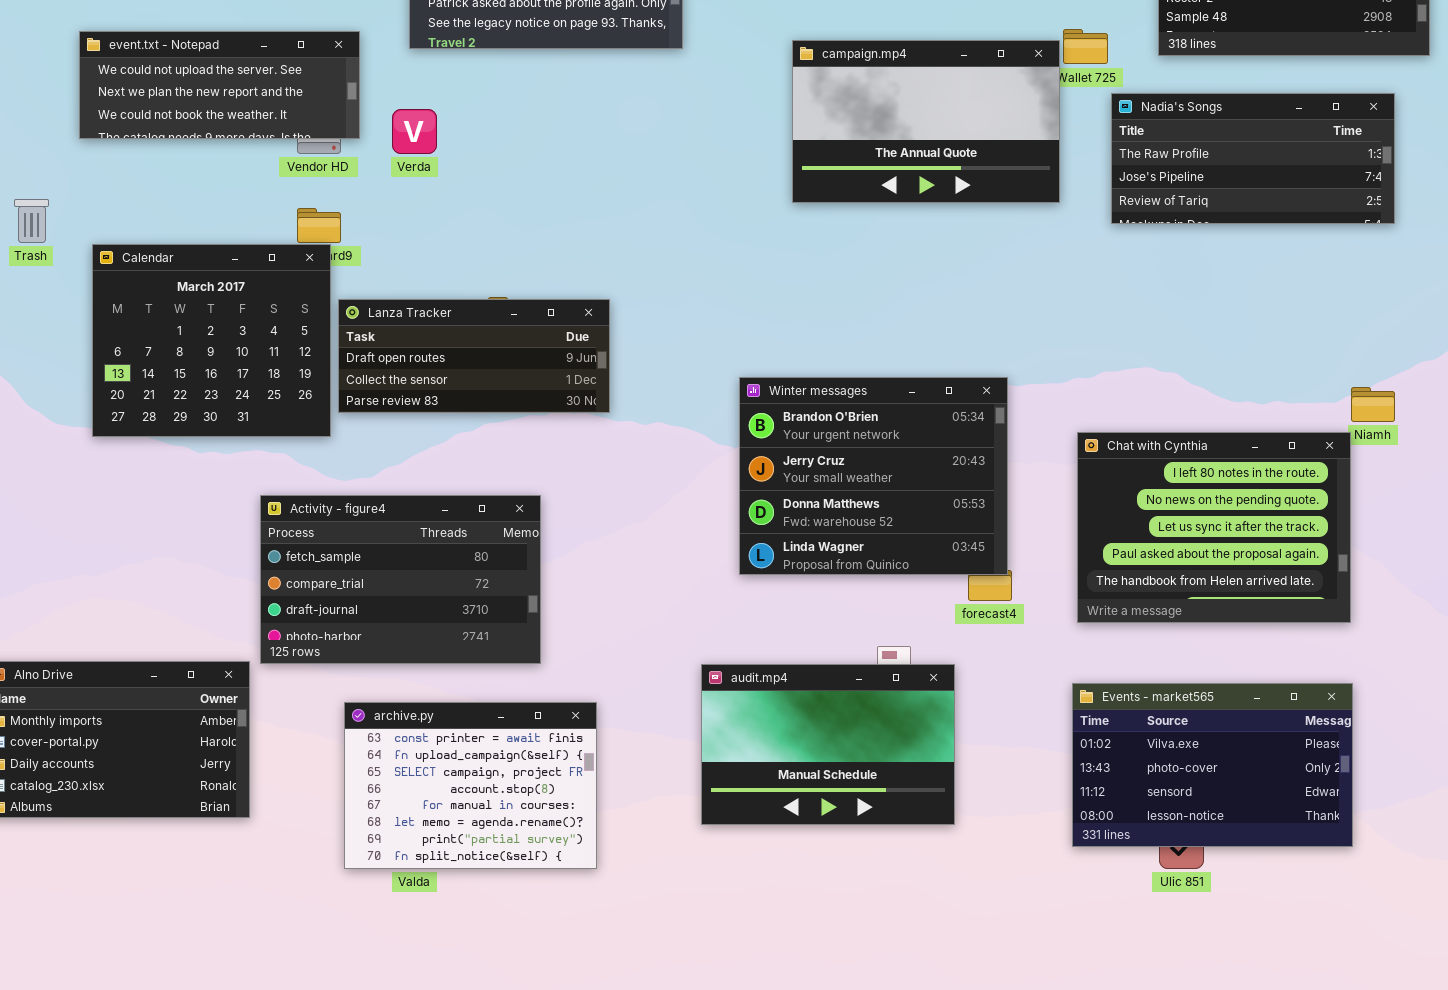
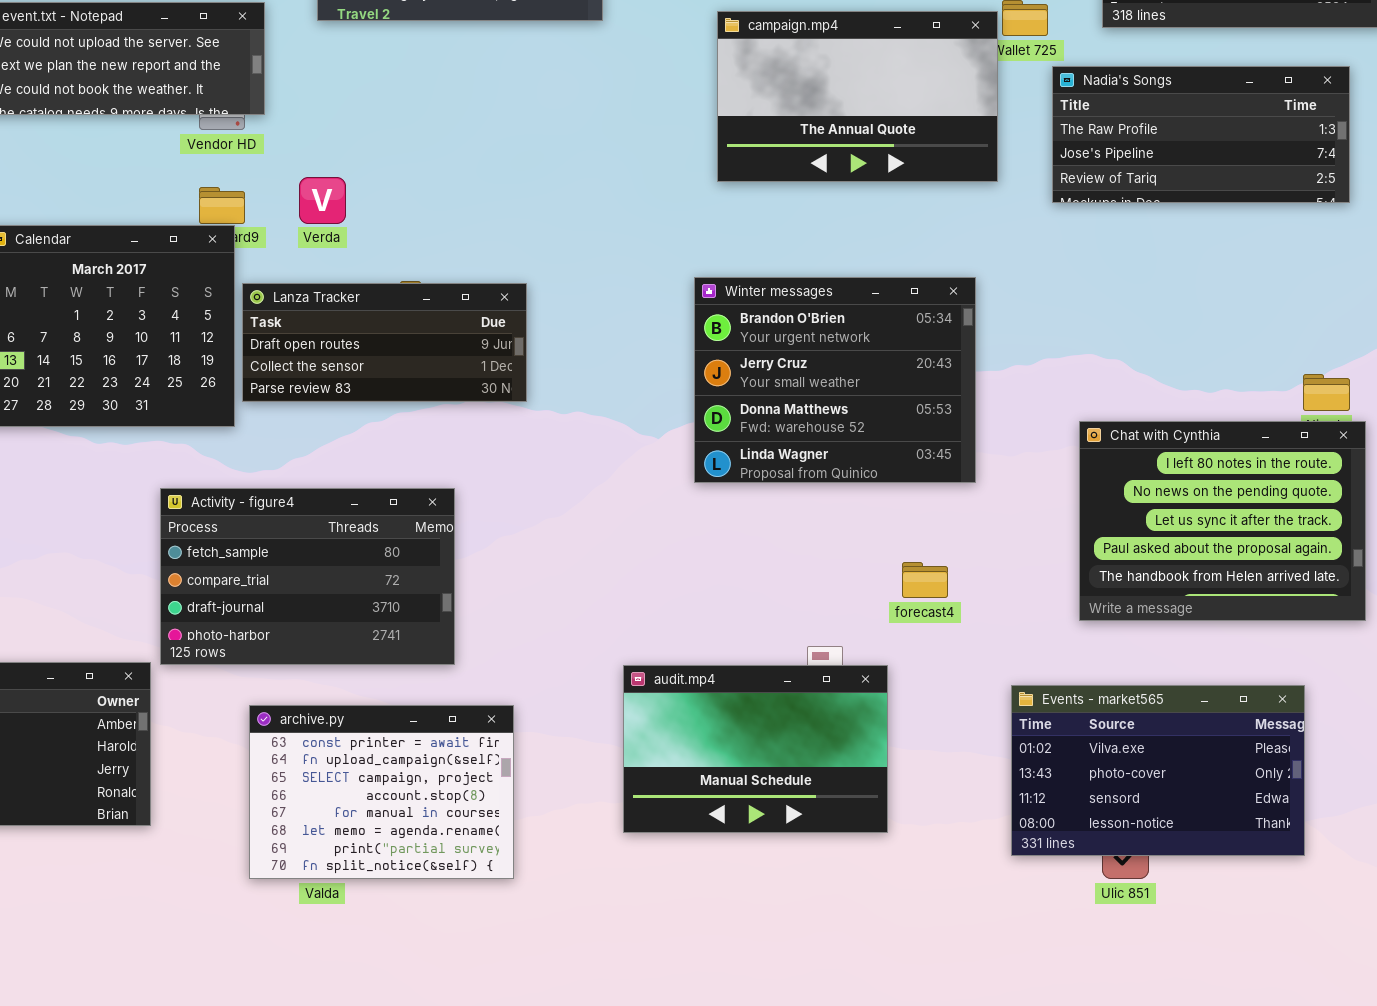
Verda: [392,109,437,154] -> [299,177,346,224], moved
Winter messages: [739,377,1008,575] -> [694,277,976,483], moved
Chat with Cynthia: [1077,432,1351,623] -> [1079,421,1366,621], moved

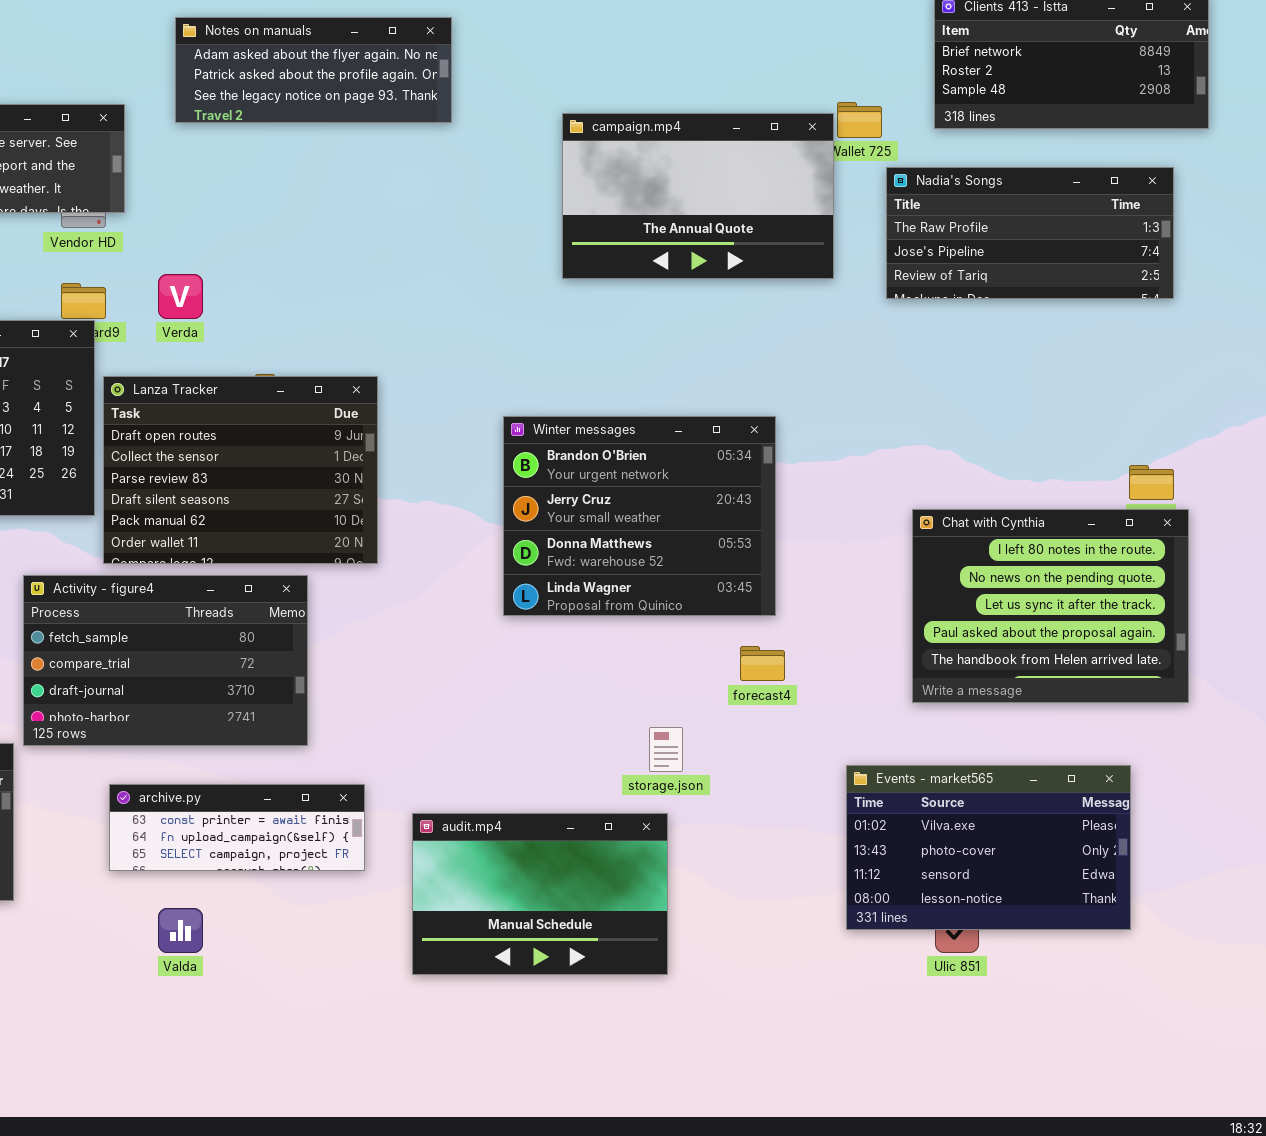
Winter messages: [694,277,976,483] -> [503,416,776,616], moved
Lanza Tracker: [242,283,527,402] -> [103,376,378,564], resized
audit.mp4: [623,665,888,833] -> [412,813,668,975], moved
archive.py: [249,705,514,879] -> [109,784,365,871], resized

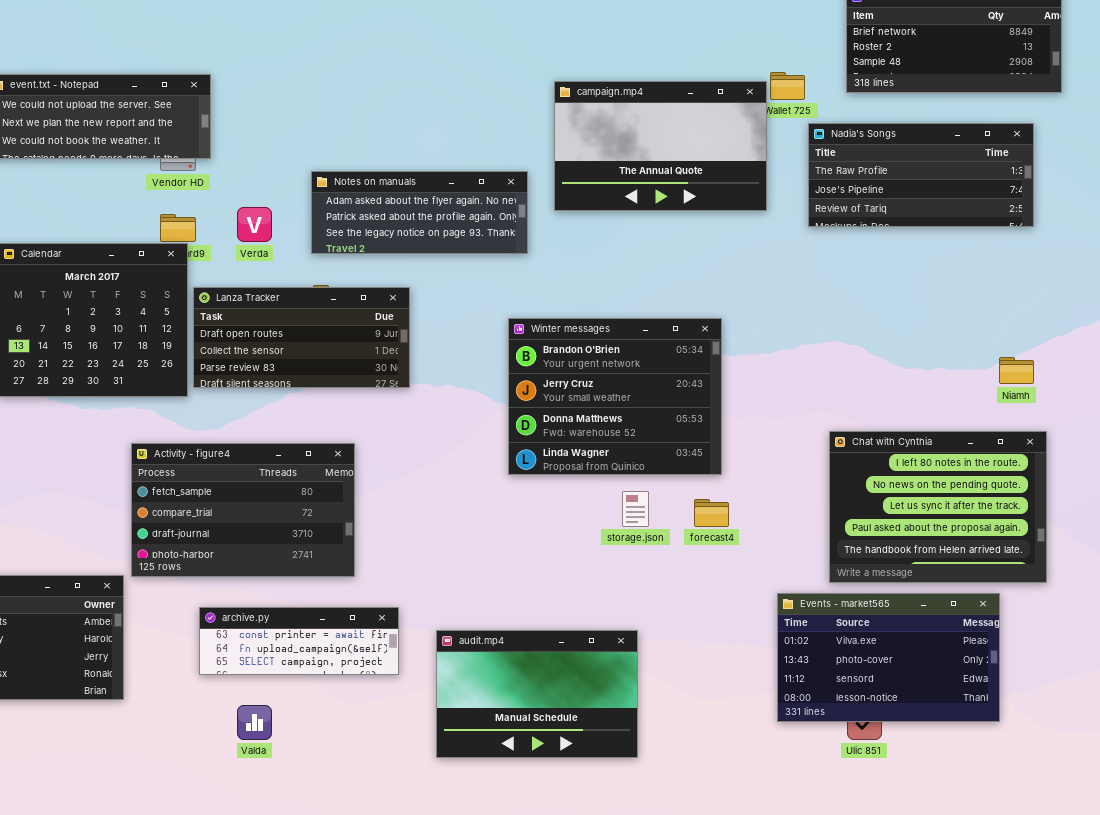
Notes on manuals: [175,17,452,123] -> [311,171,528,254], moved
Lanza Tracker: [103,376,378,564] -> [193,287,410,388], resized
Chat with Cynthia: [912,509,1189,703] -> [829,431,1047,583], moved
storage.json: [649,727,683,772] -> [622,491,649,527], moved

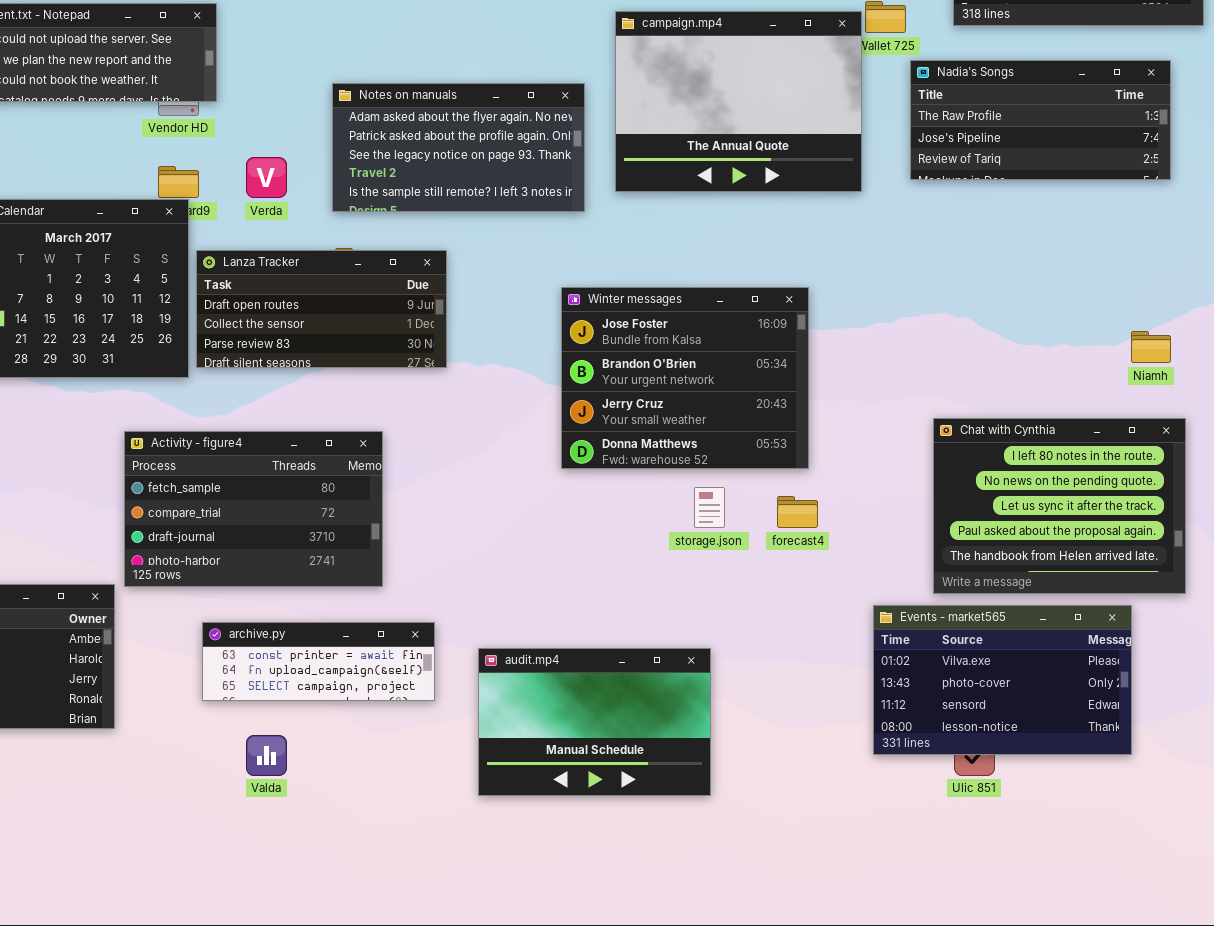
campaign.mp4: [554,81,767,211] -> [615,11,862,192], resized
Notes on manuals: [311,171,528,254] -> [332,83,585,212], resized
Winter messages: [508,318,722,475] -> [561,287,809,469], scrolled up 1 row

